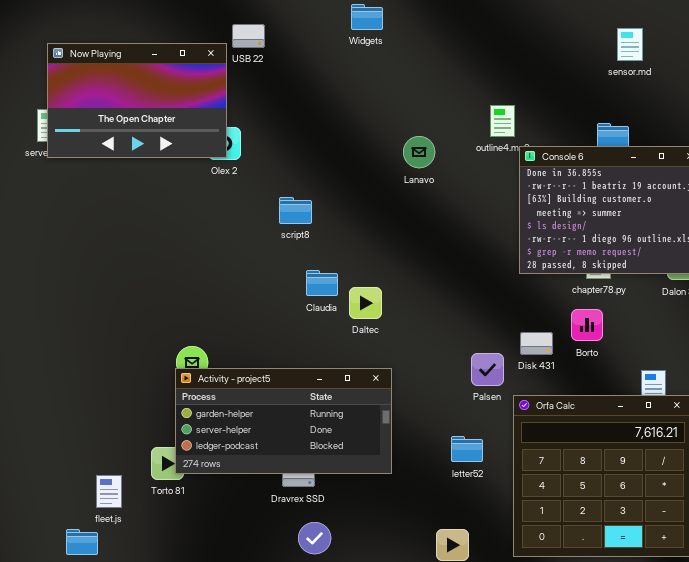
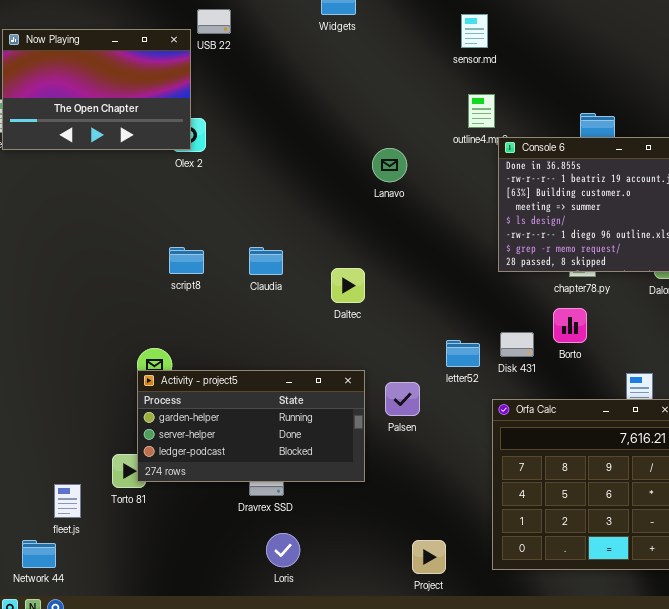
sensor.md: [617,28,643,61] -> [461,14,488,48], moved
Lanavo: [403,136,435,168] -> [372,148,407,182], moved
script8: [279,197,312,224] -> [169,247,204,274], moved
Claudia: [306,270,338,296] -> [249,247,283,275], moved
Daltec: [349,287,382,319] -> [331,268,365,303], moved
Palsen: [471,353,504,386] -> [385,382,420,416], moved
letter52: [451,436,483,462] -> [446,340,480,367], moved

